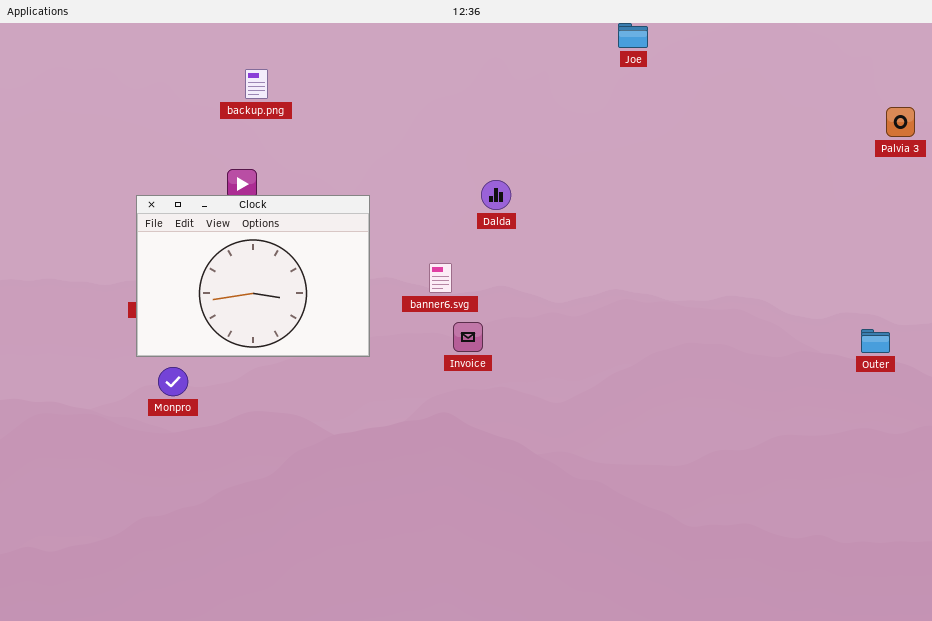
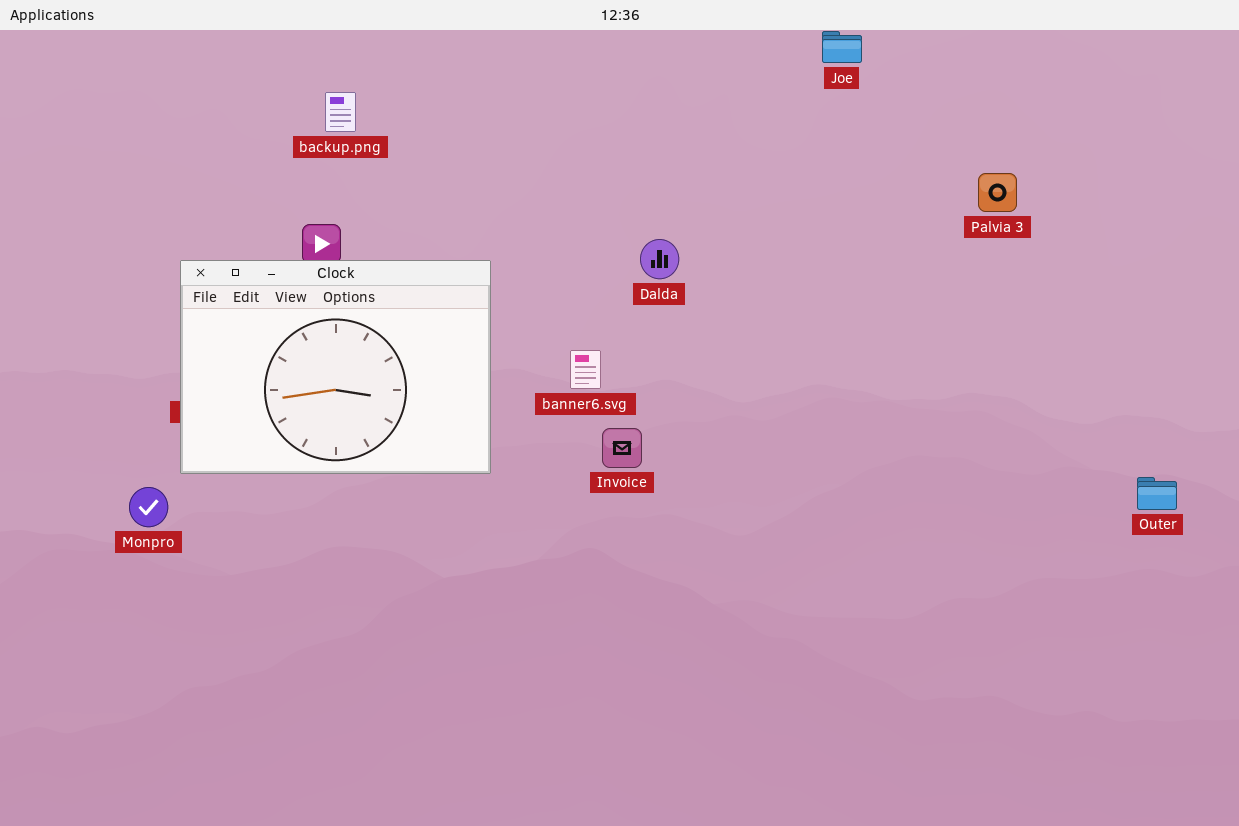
Palvia 3: [886,107,915,137] -> [978,173,1017,212], moved
Outer: [861,329,890,353] -> [1137,477,1177,510], moved
Monpro: [158,367,188,396] -> [129,487,168,527], moved

